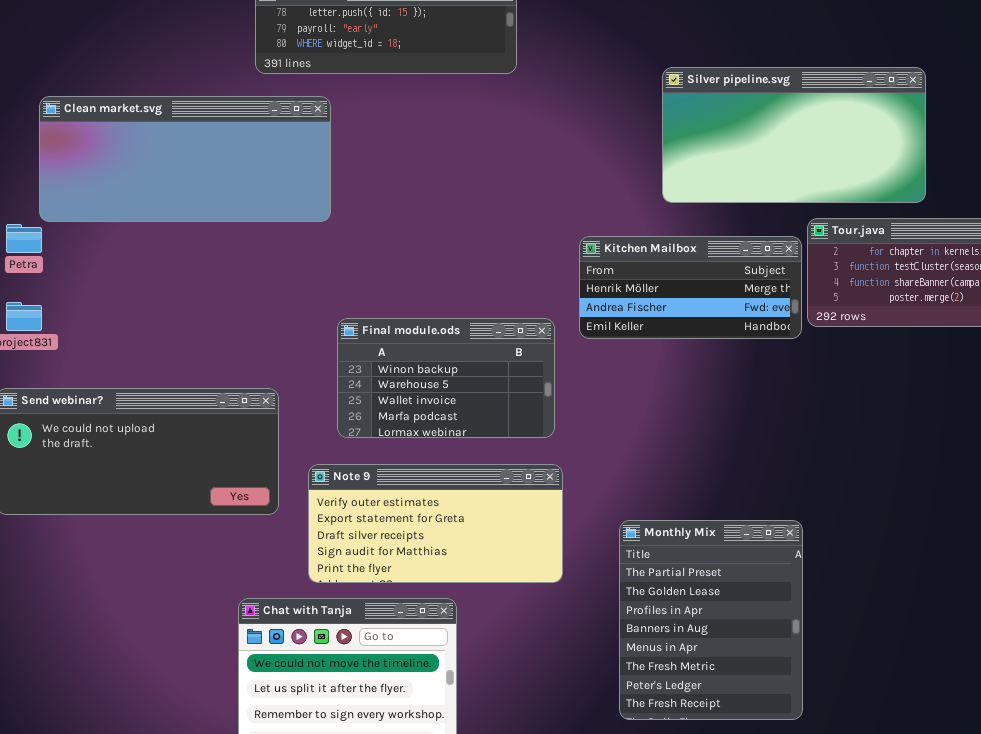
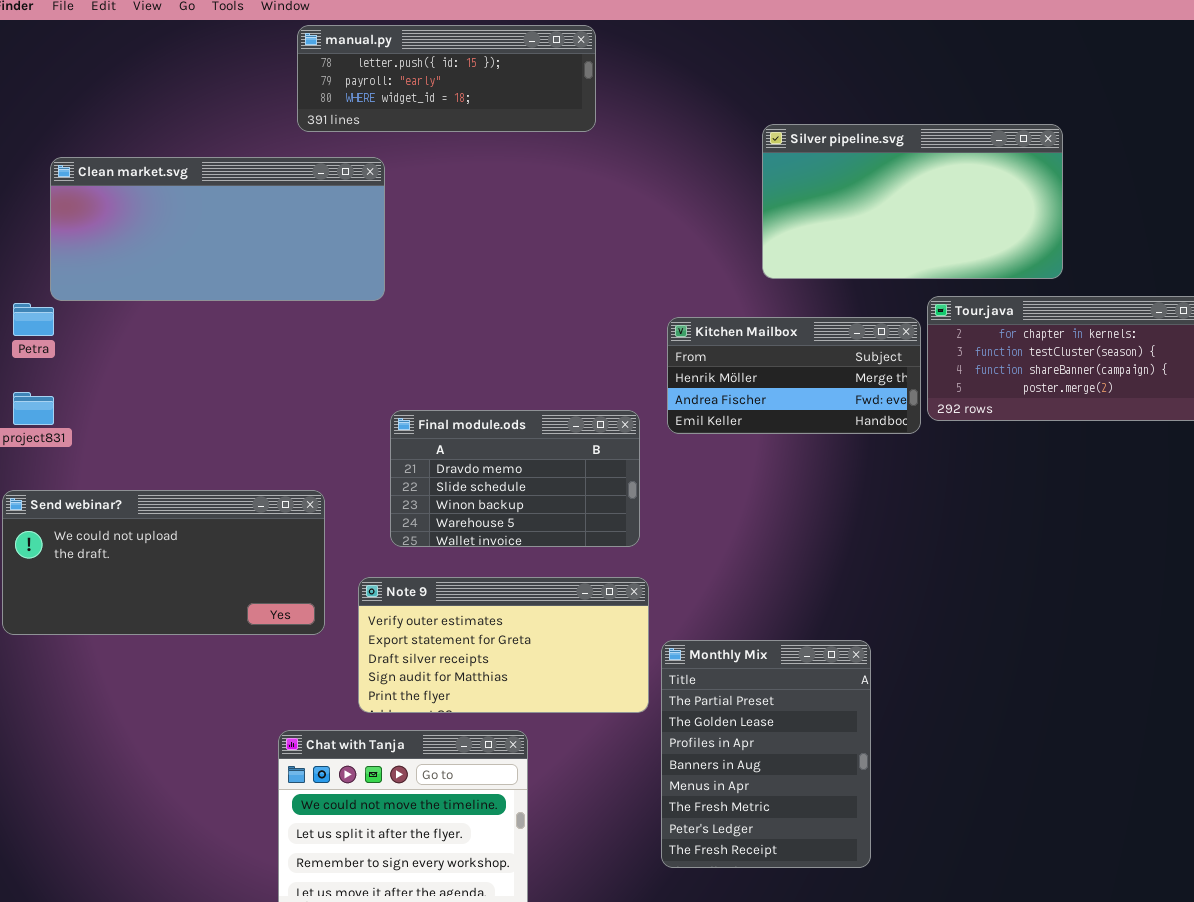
Final module.ods: [337,318,555,438] -> [390,410,640,547], scrolled up 2 rows
Monthly Mix: [619,520,803,720] -> [661,640,871,868], moved

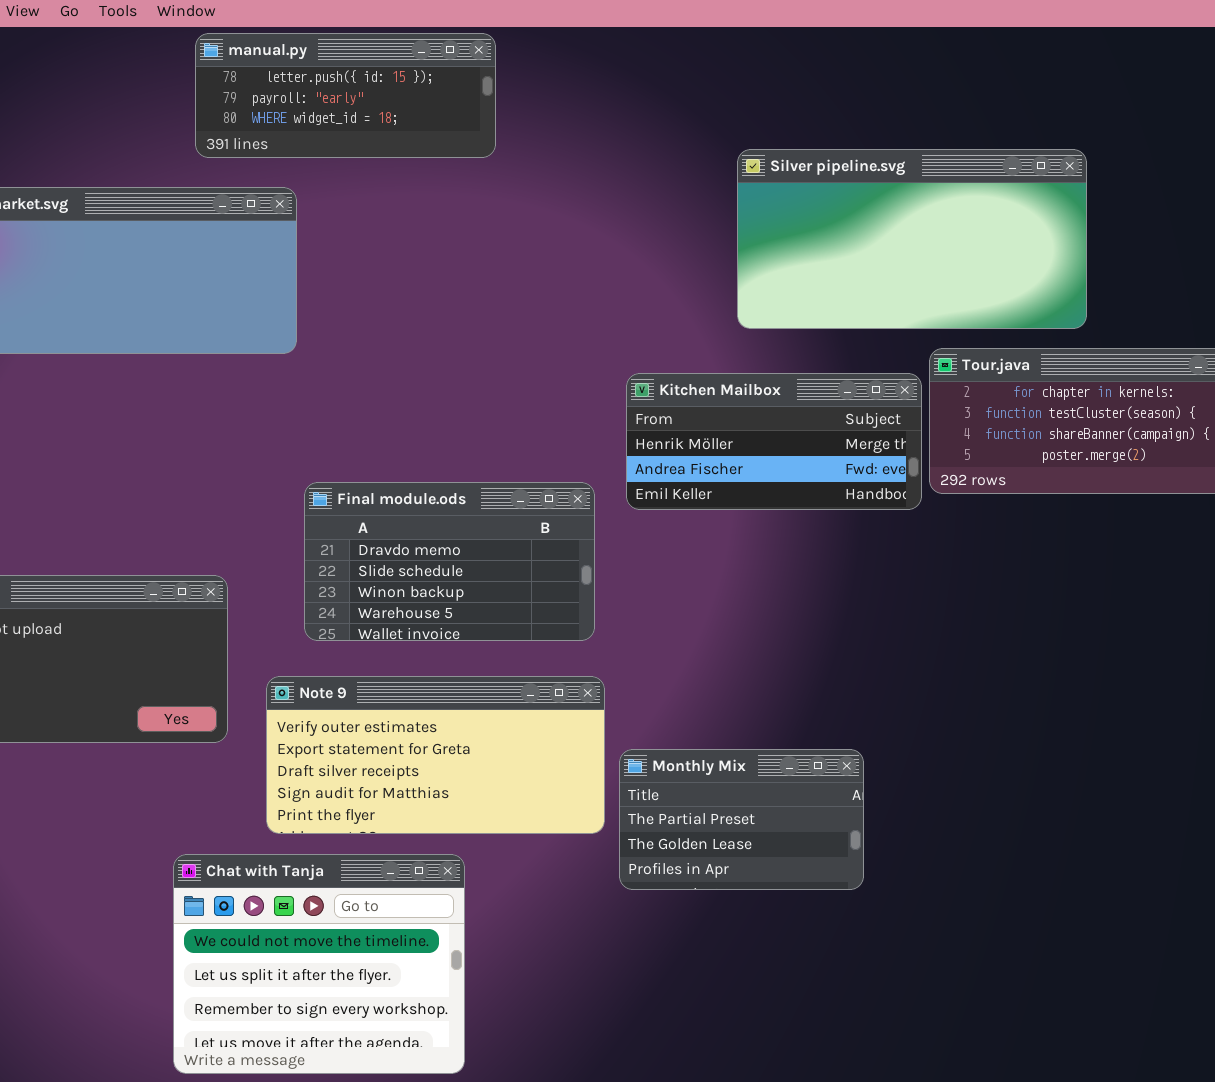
manual.py: [297,25,596,132] -> [195,33,496,158], resized
Monthly Mix: [661,640,871,868] -> [619,749,864,890], resized

